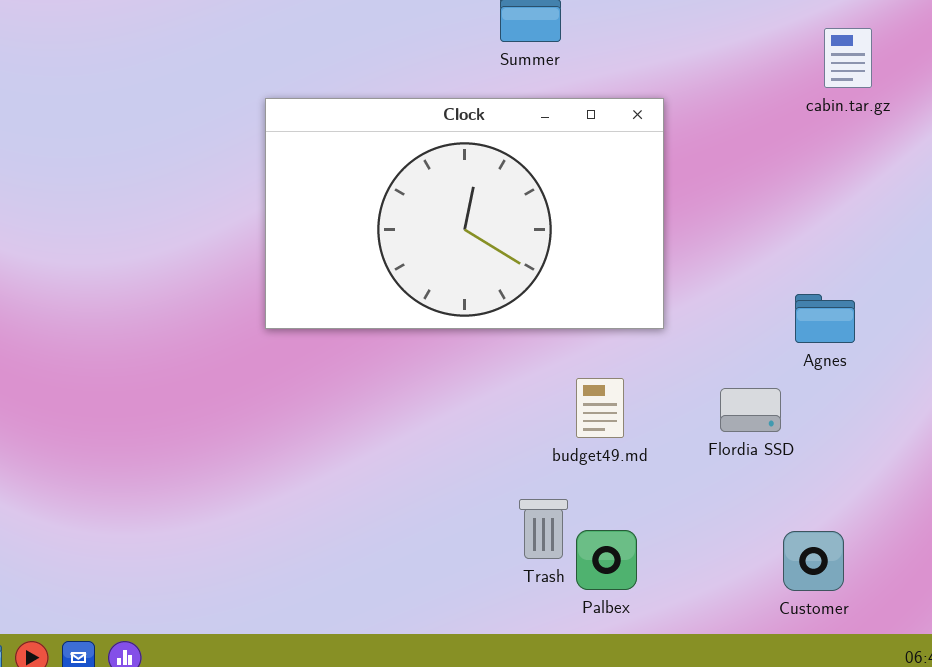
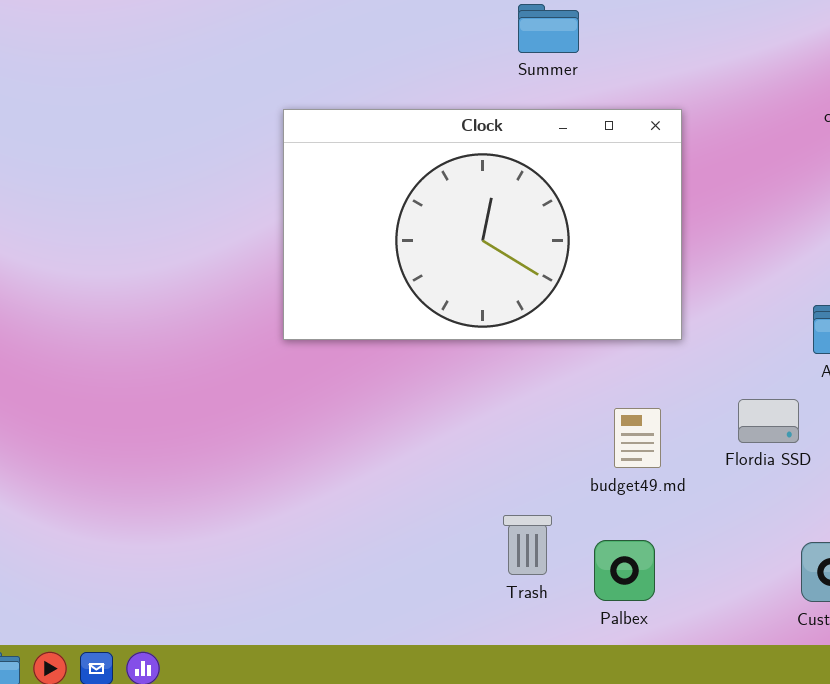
budget49.md: [576,378,624,438] -> [614,408,661,468], moved
Trash: [519,499,568,559] -> [503,515,552,575], moved

